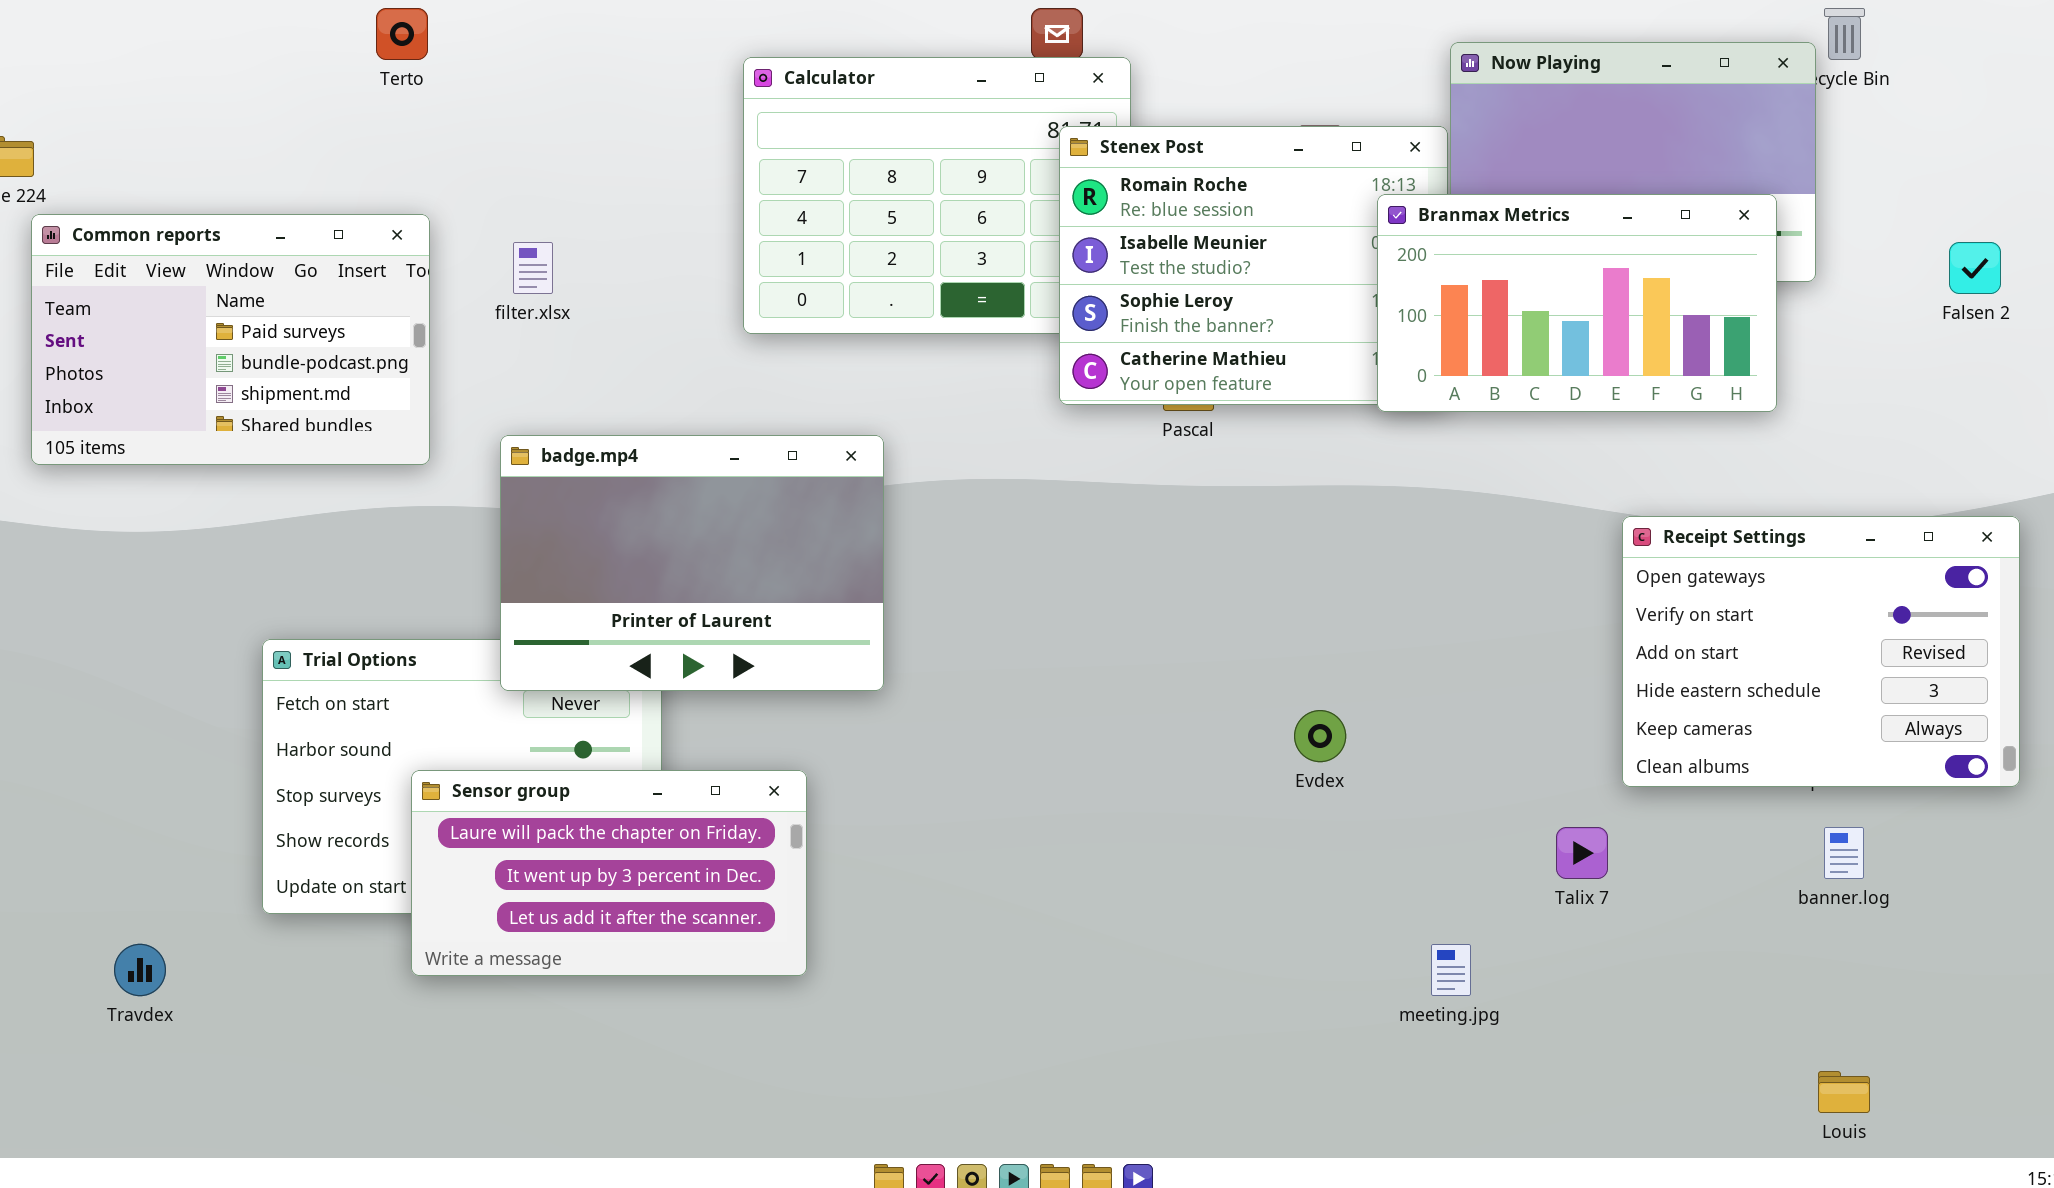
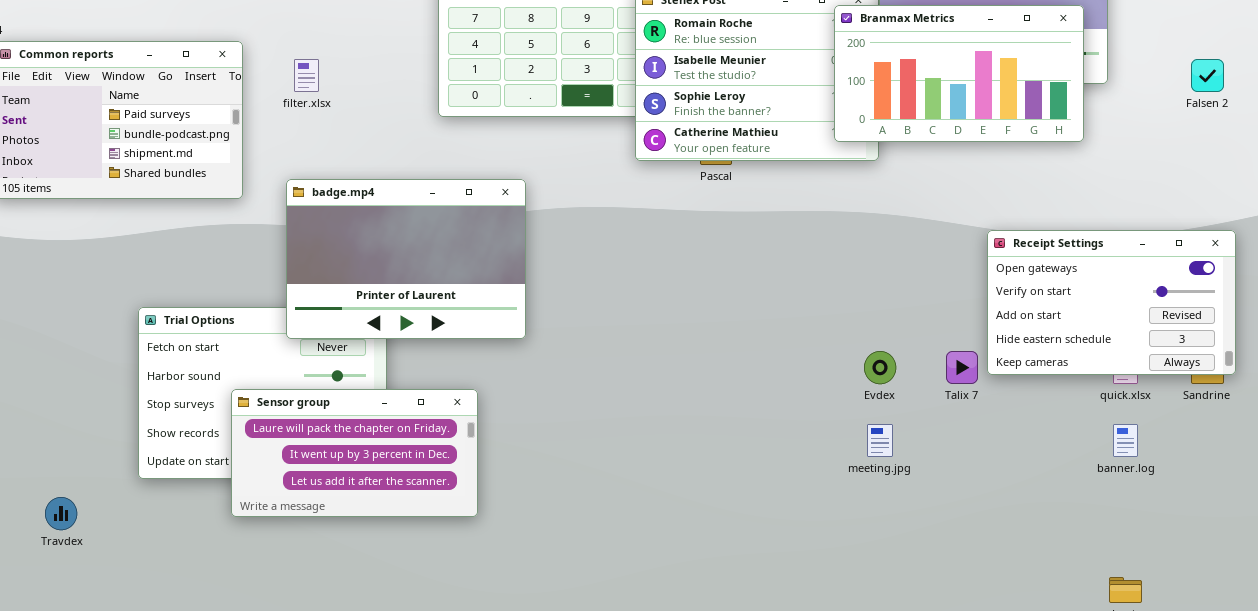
Branmax Metrics: [1377,194,1777,412] -> [834,5,1084,142], moved
Receipt Settings: [1622,516,2020,787] -> [987,230,1236,375], resized
Evdex: [1294,710,1346,762] -> [864,351,896,384], moved
Talix 7: [1556,827,1608,879] -> [946,351,978,384], moved
meeting.jpg: [1431,944,1471,996] -> [867,424,893,457], moved

